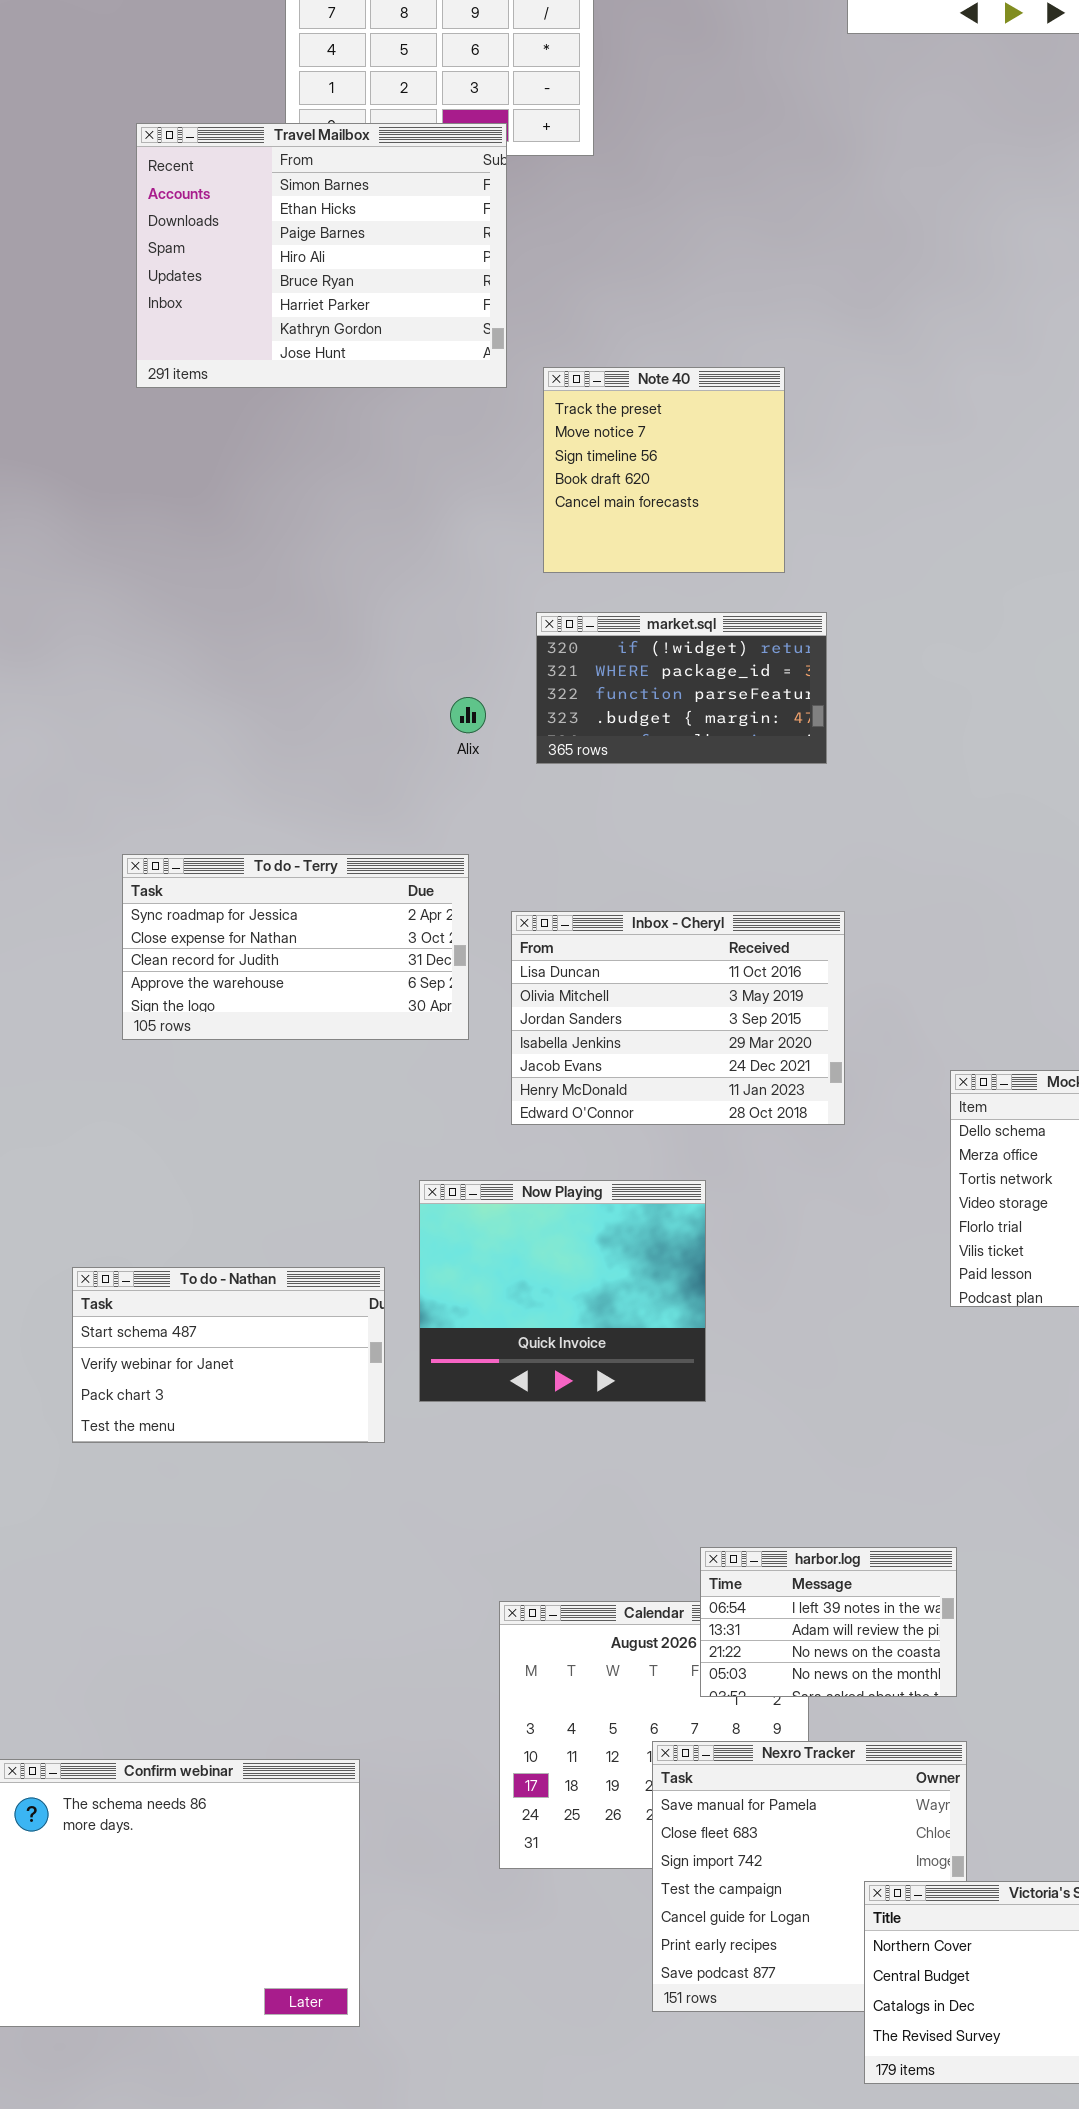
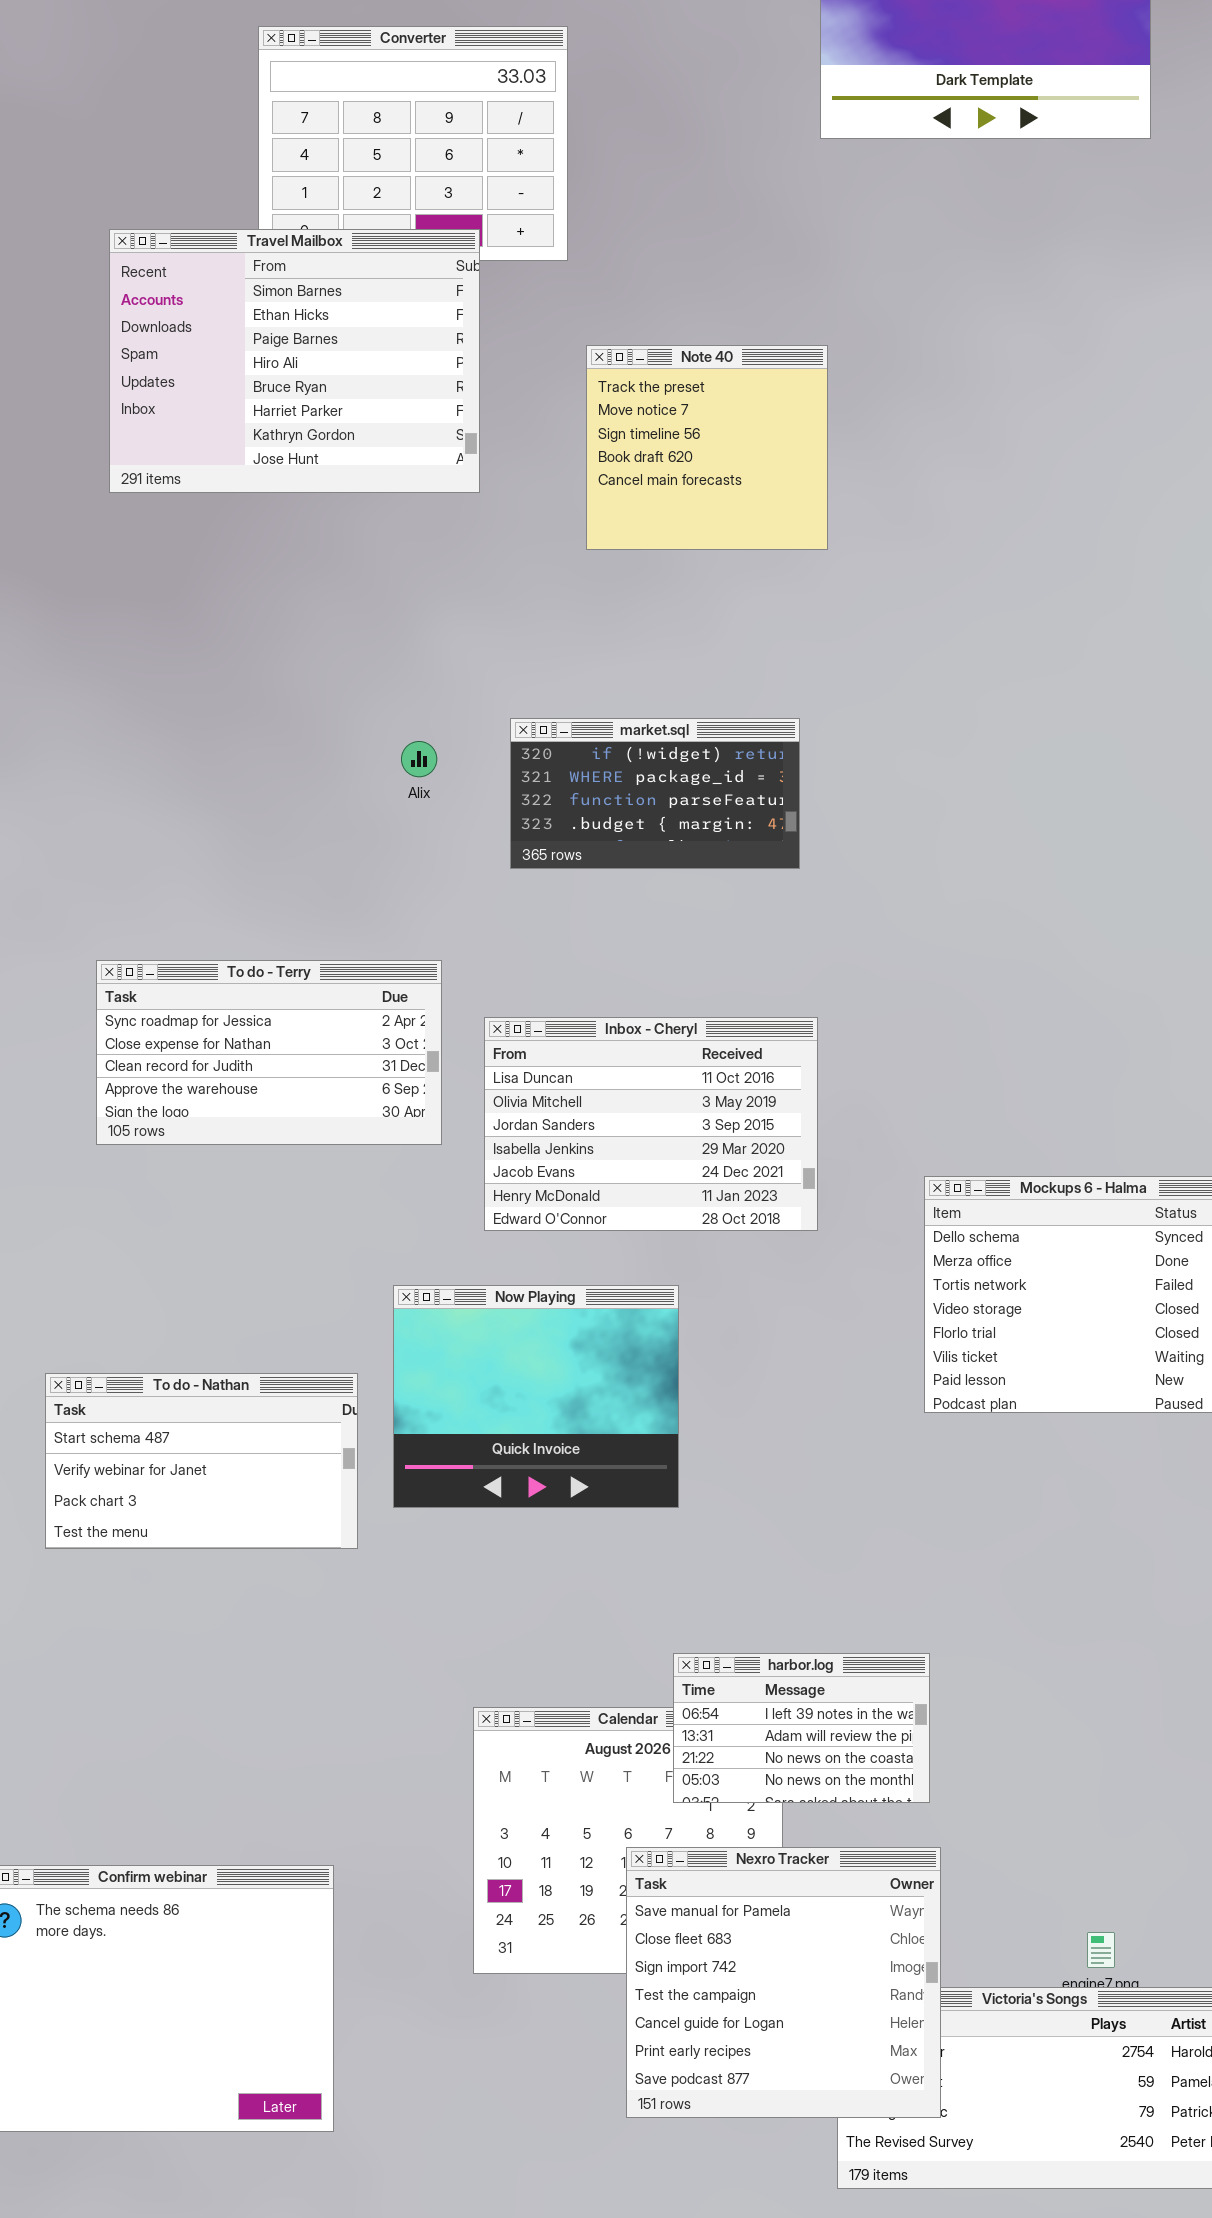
Note 40: [543,367,785,573] -> [586,345,828,550], moved
Alix: [450,697,486,733] -> [401,741,437,777], moved
Nexro Tracker: [652,1741,967,2012] -> [626,1847,941,2118], raised

